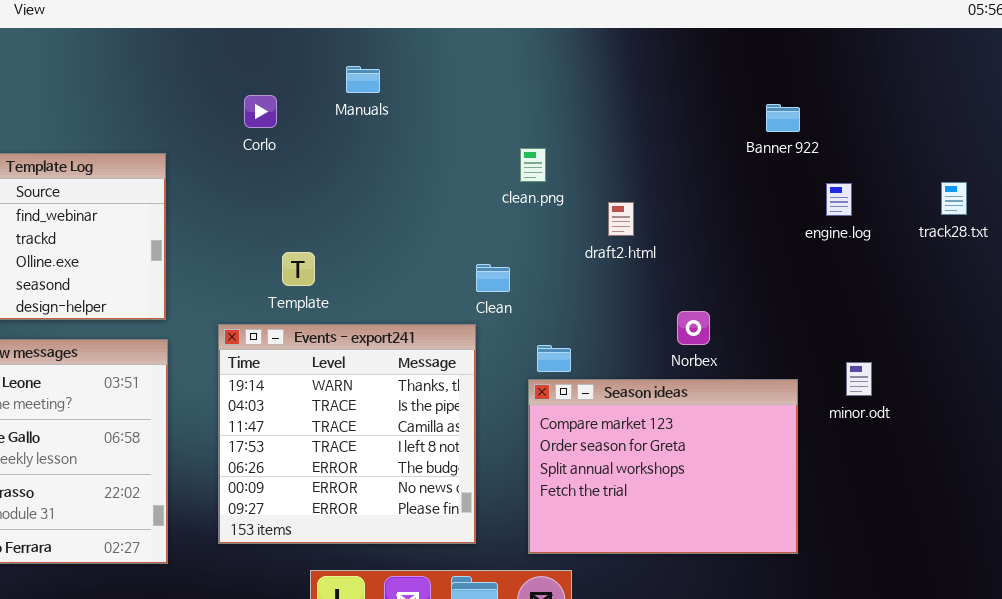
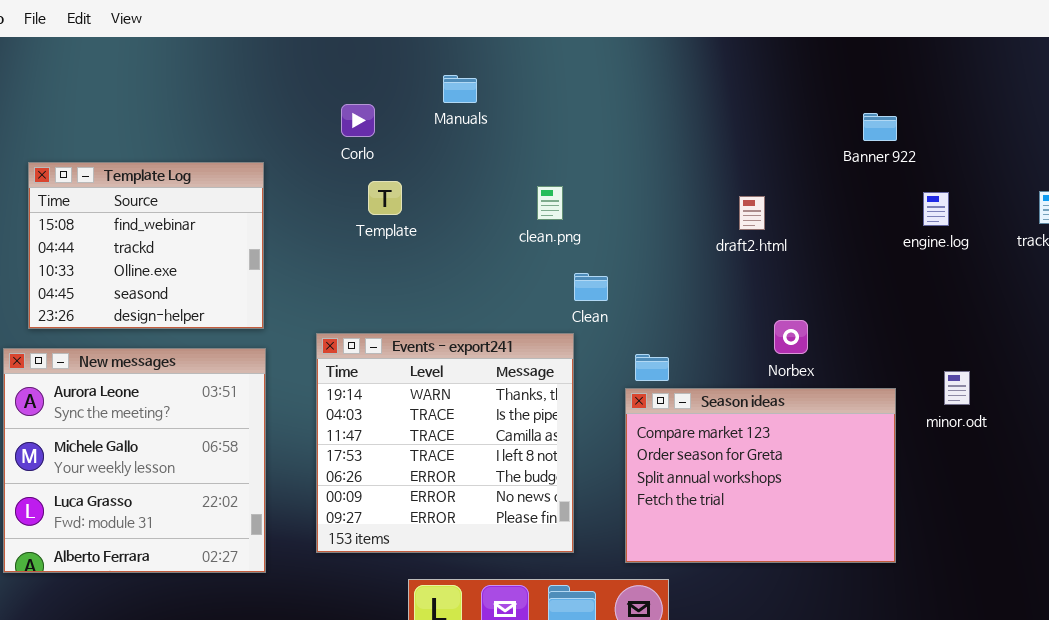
clean.png: [520,148,546,182] -> [537,186,563,220], moved
draft2.html: [608,202,634,236] -> [739,196,765,230], moved
Template: [282,252,315,286] -> [368,181,402,215], moved

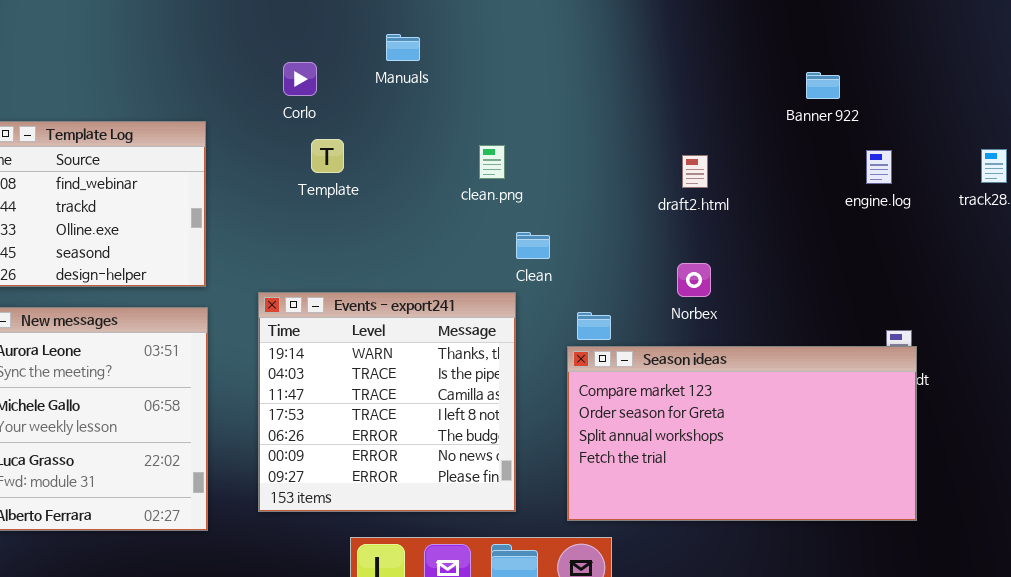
Norbex: [774,320,808,354] -> [677,263,711,297], moved
Season ideas: [625,388,896,563] -> [567,346,917,521], resized

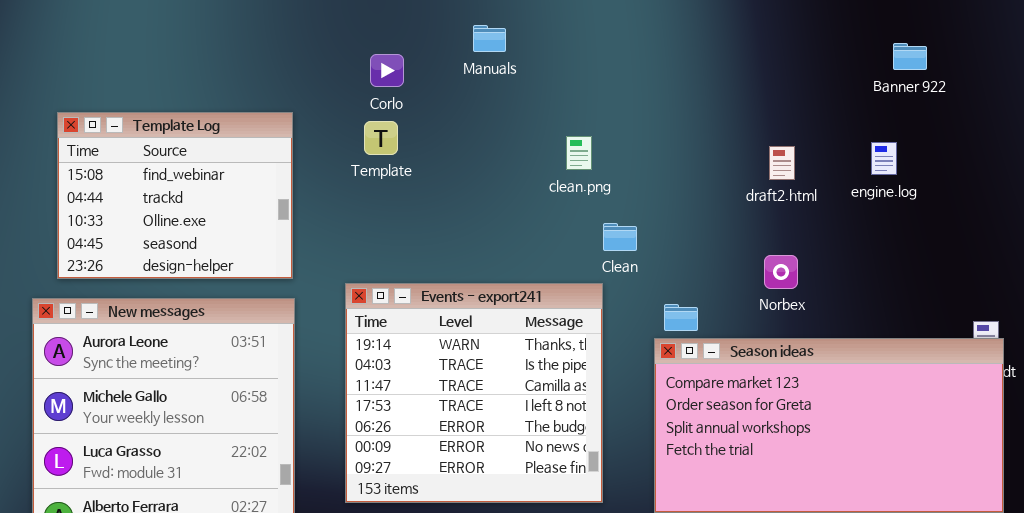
Banner 922: [806,72,840,99] -> [893,43,927,70], moved
Template: [311,139,344,173] -> [364,121,398,155], moved
engine.log: [866,150,892,184] -> [871,142,897,175], moved

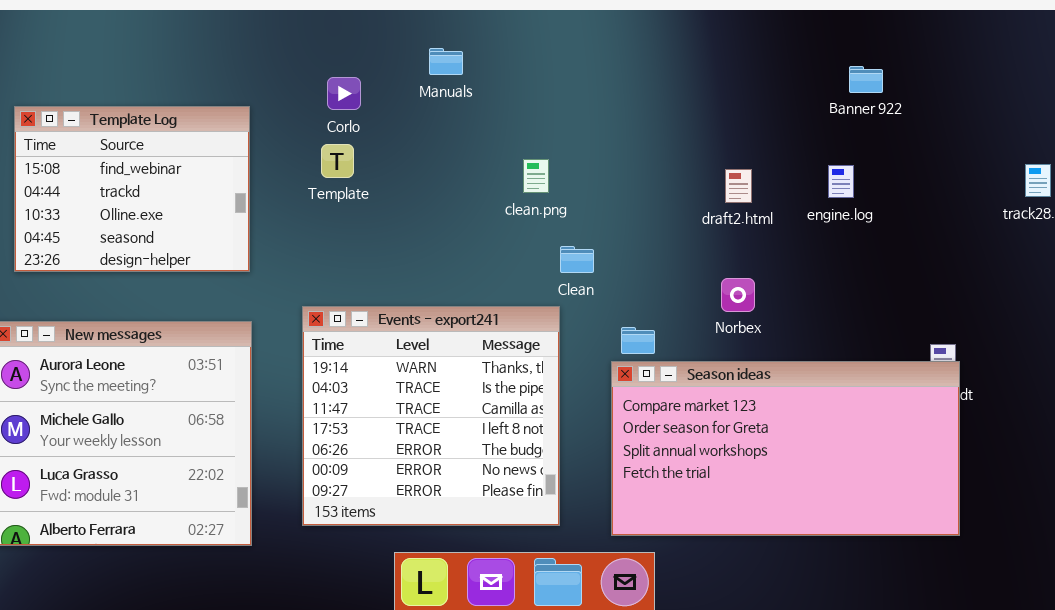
Template Log: [57,112,293,279] -> [14,106,250,272], moved

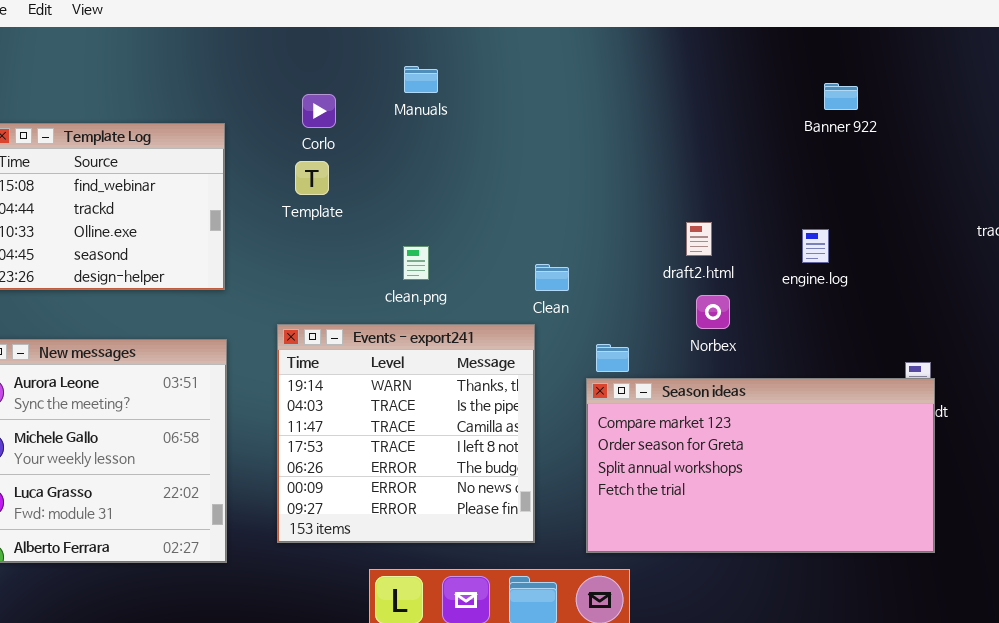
clean.png: [523,159,549,193] -> [403,246,429,280], moved
engine.log: [828,165,854,198] -> [802,229,829,263], moved
draft2.html: [725,169,752,203] -> [686,222,712,256], moved

